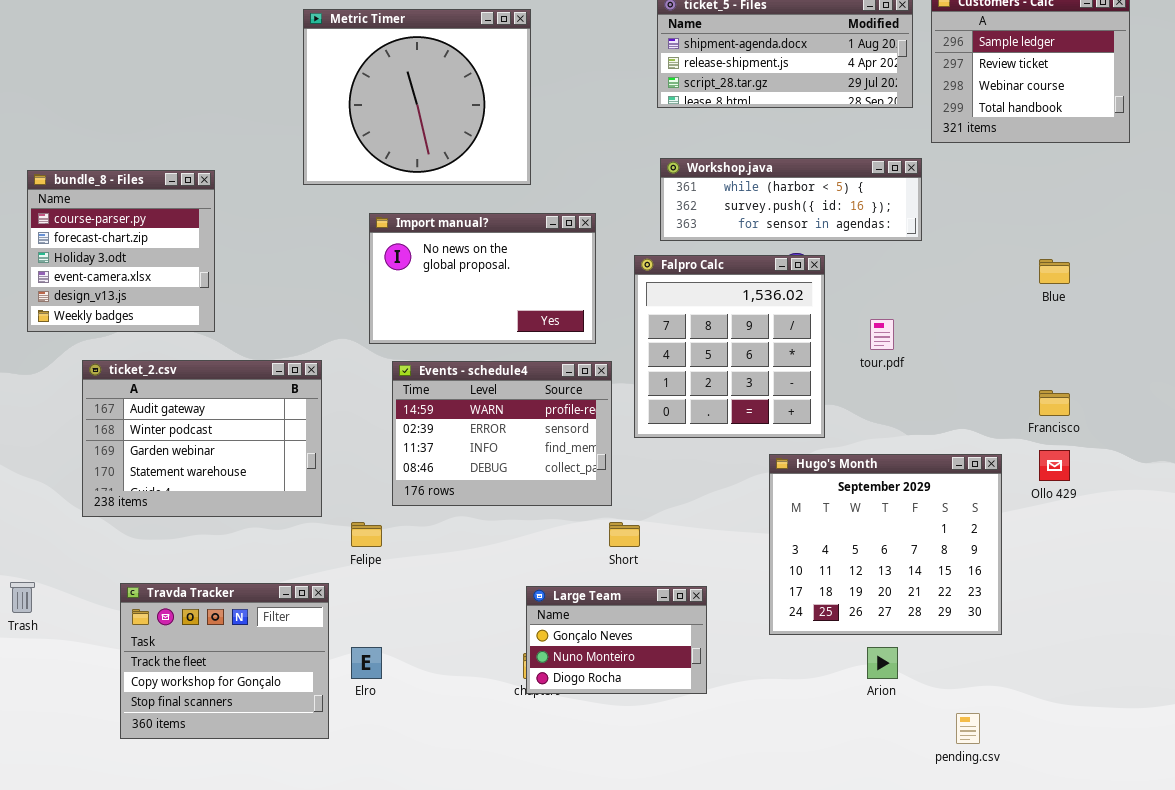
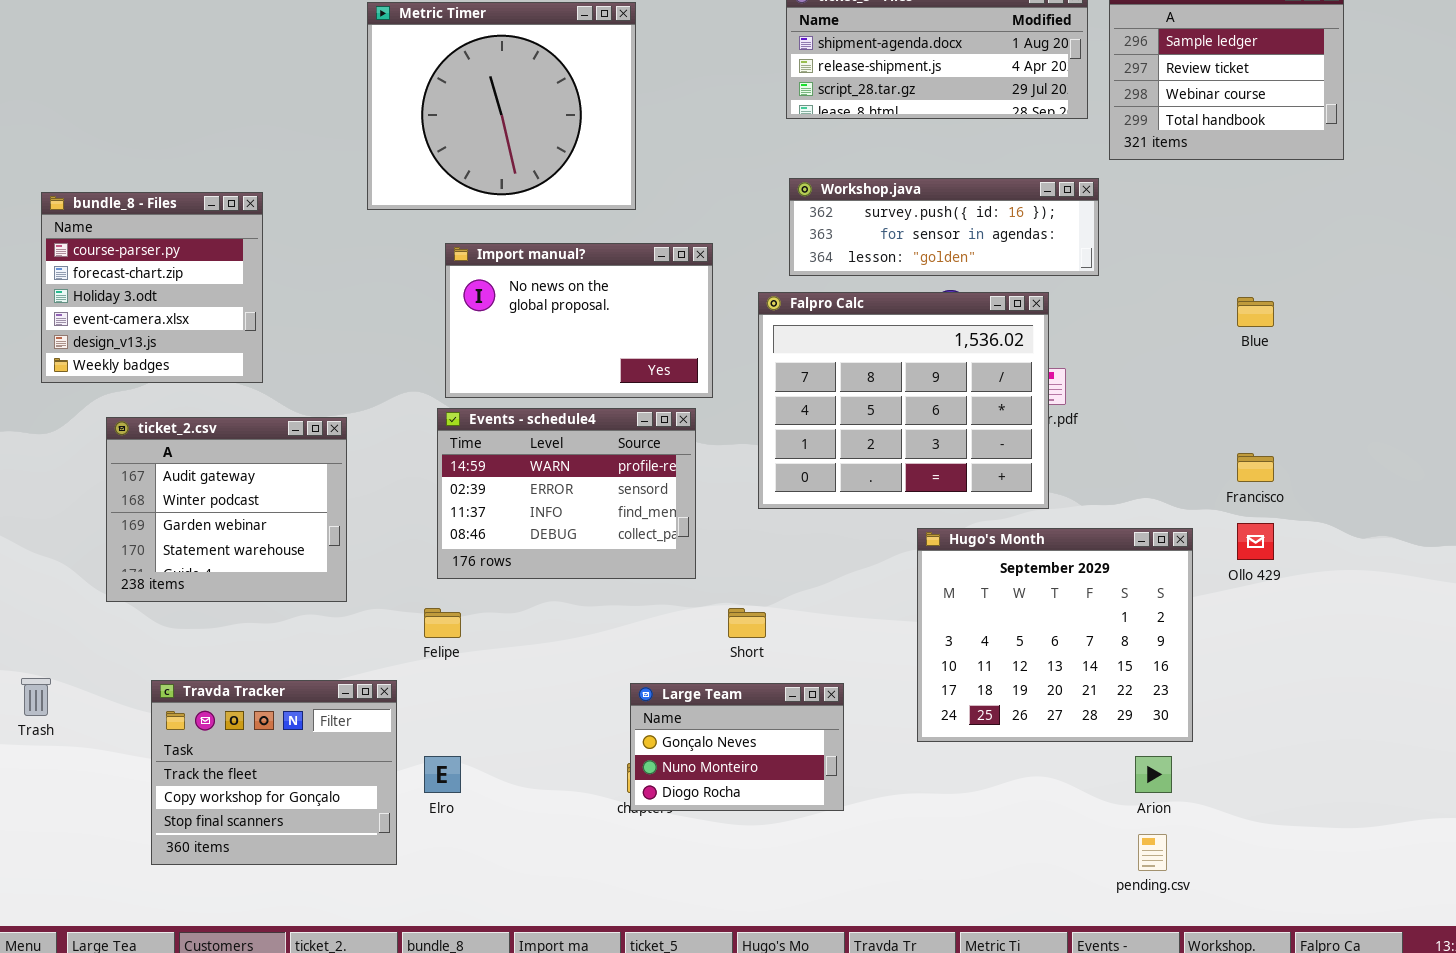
Workshop.java: [660,158,922,241] -> [789,178,1099,276], scrolled down 1 row
Falpro Calc: [634,255,825,438] -> [758,292,1049,509], resized
ticket_2.csv: [82,360,322,517] -> [106,417,347,602], resized
Events - schedule4: [392,361,612,506] -> [437,408,696,579], moved
Arion: [867,647,898,679] -> [1135,756,1172,793], moved

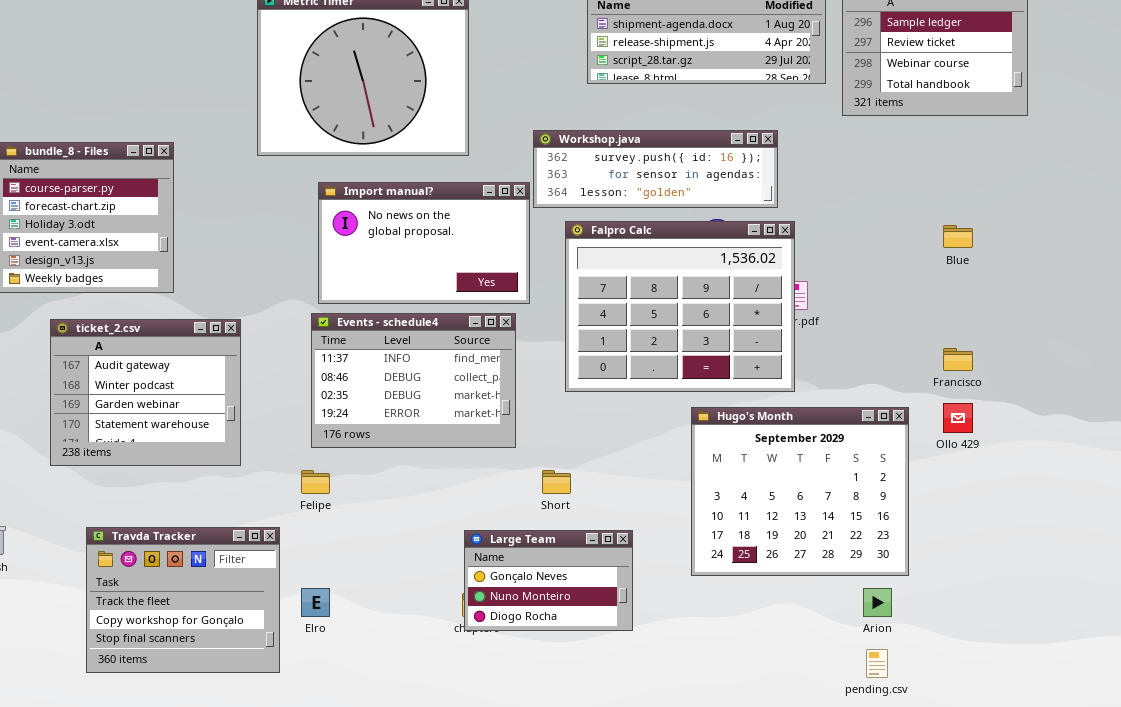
Workshop.java: [789,178,1099,276] -> [533,130,778,208], moved
Events - schedule4: [437,408,696,579] -> [311,313,516,448], scrolled down 2 rows

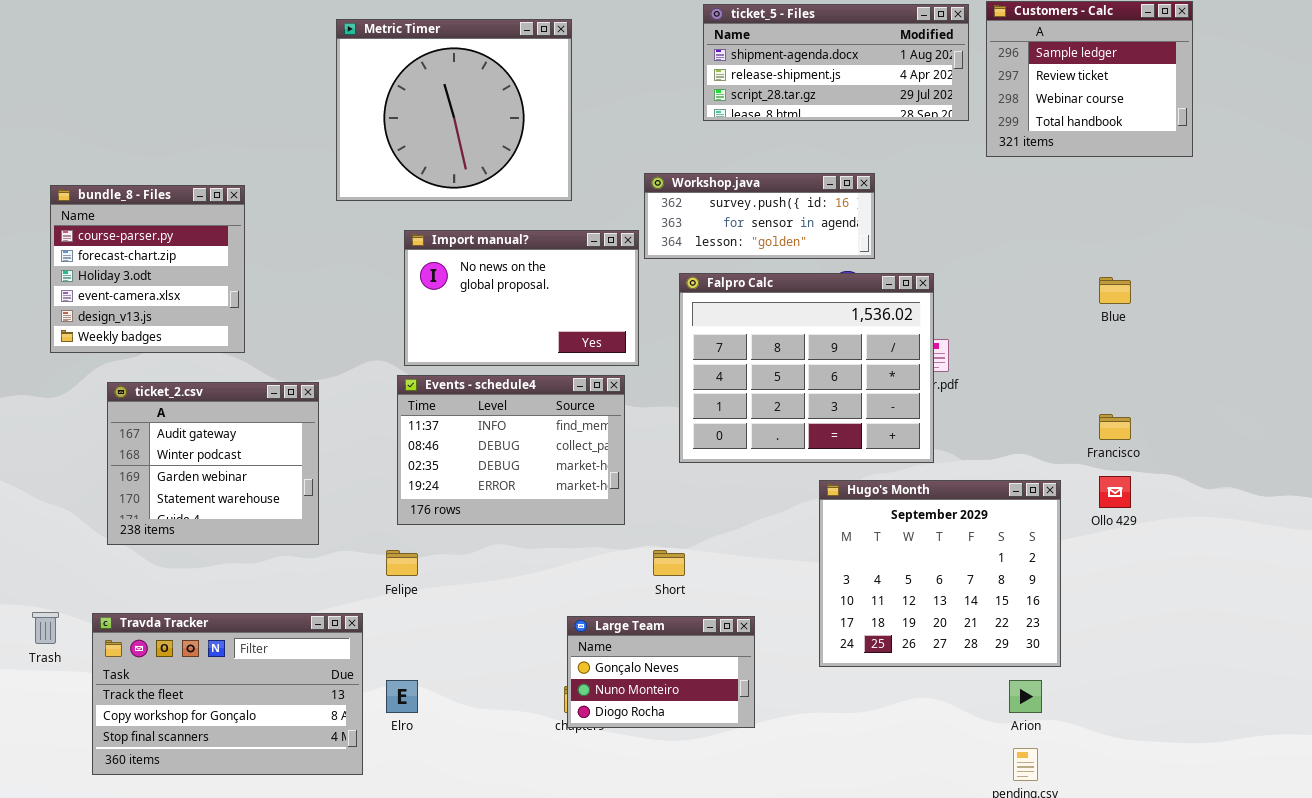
Workshop.java: [533,130,778,208] -> [644,173,875,259], resized
Travda Tracker: [86,527,280,673] -> [92,613,363,775], resized

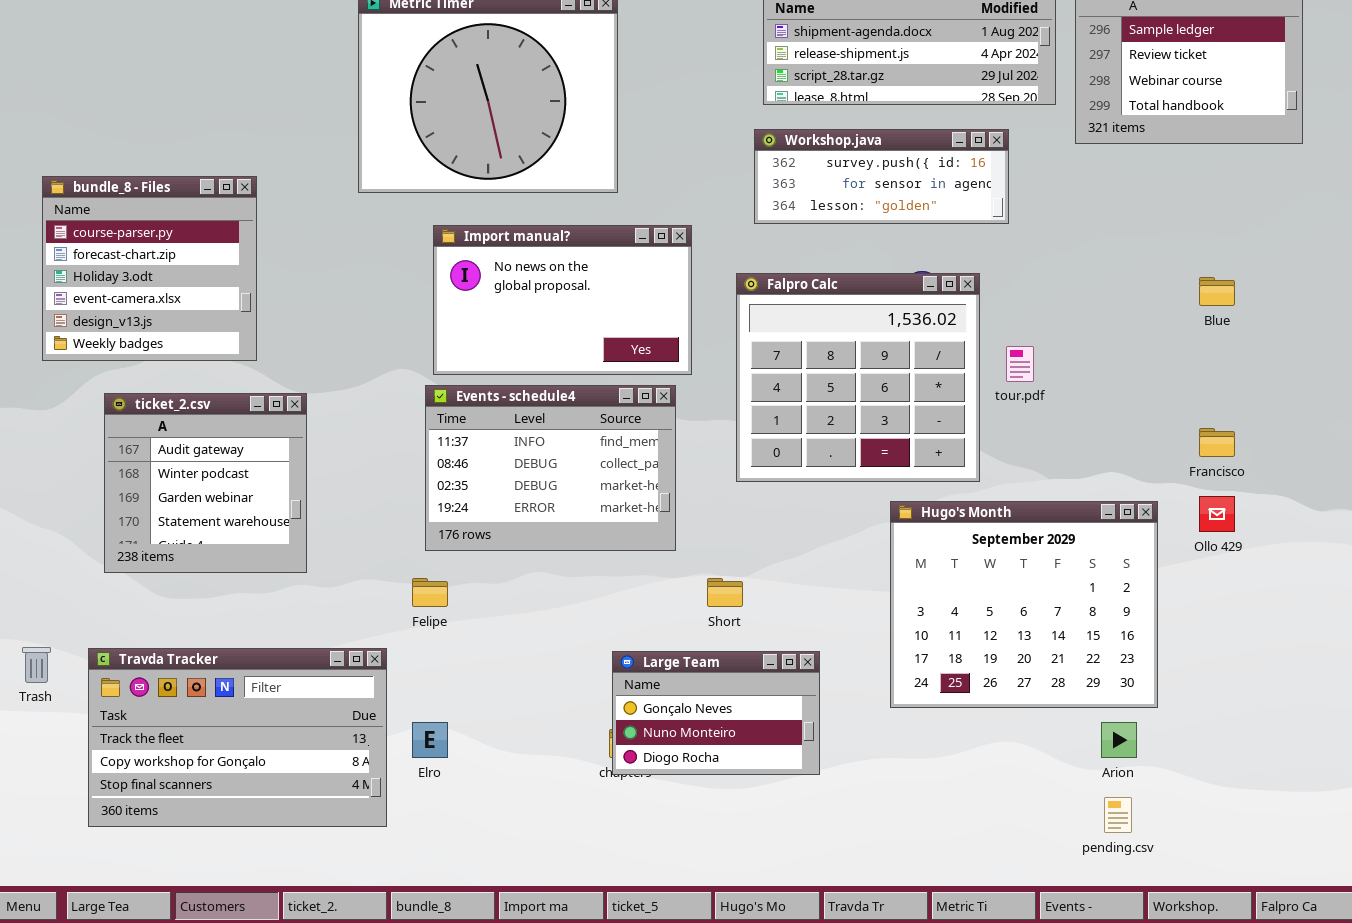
Workshop.java: [644,173,875,259] -> [754,129,1009,224], moved
Falpro Calc: [679,273,934,463] -> [736,273,980,482], resized
ticket_2.csv: [107,382,319,545] -> [104,393,307,573], resized

